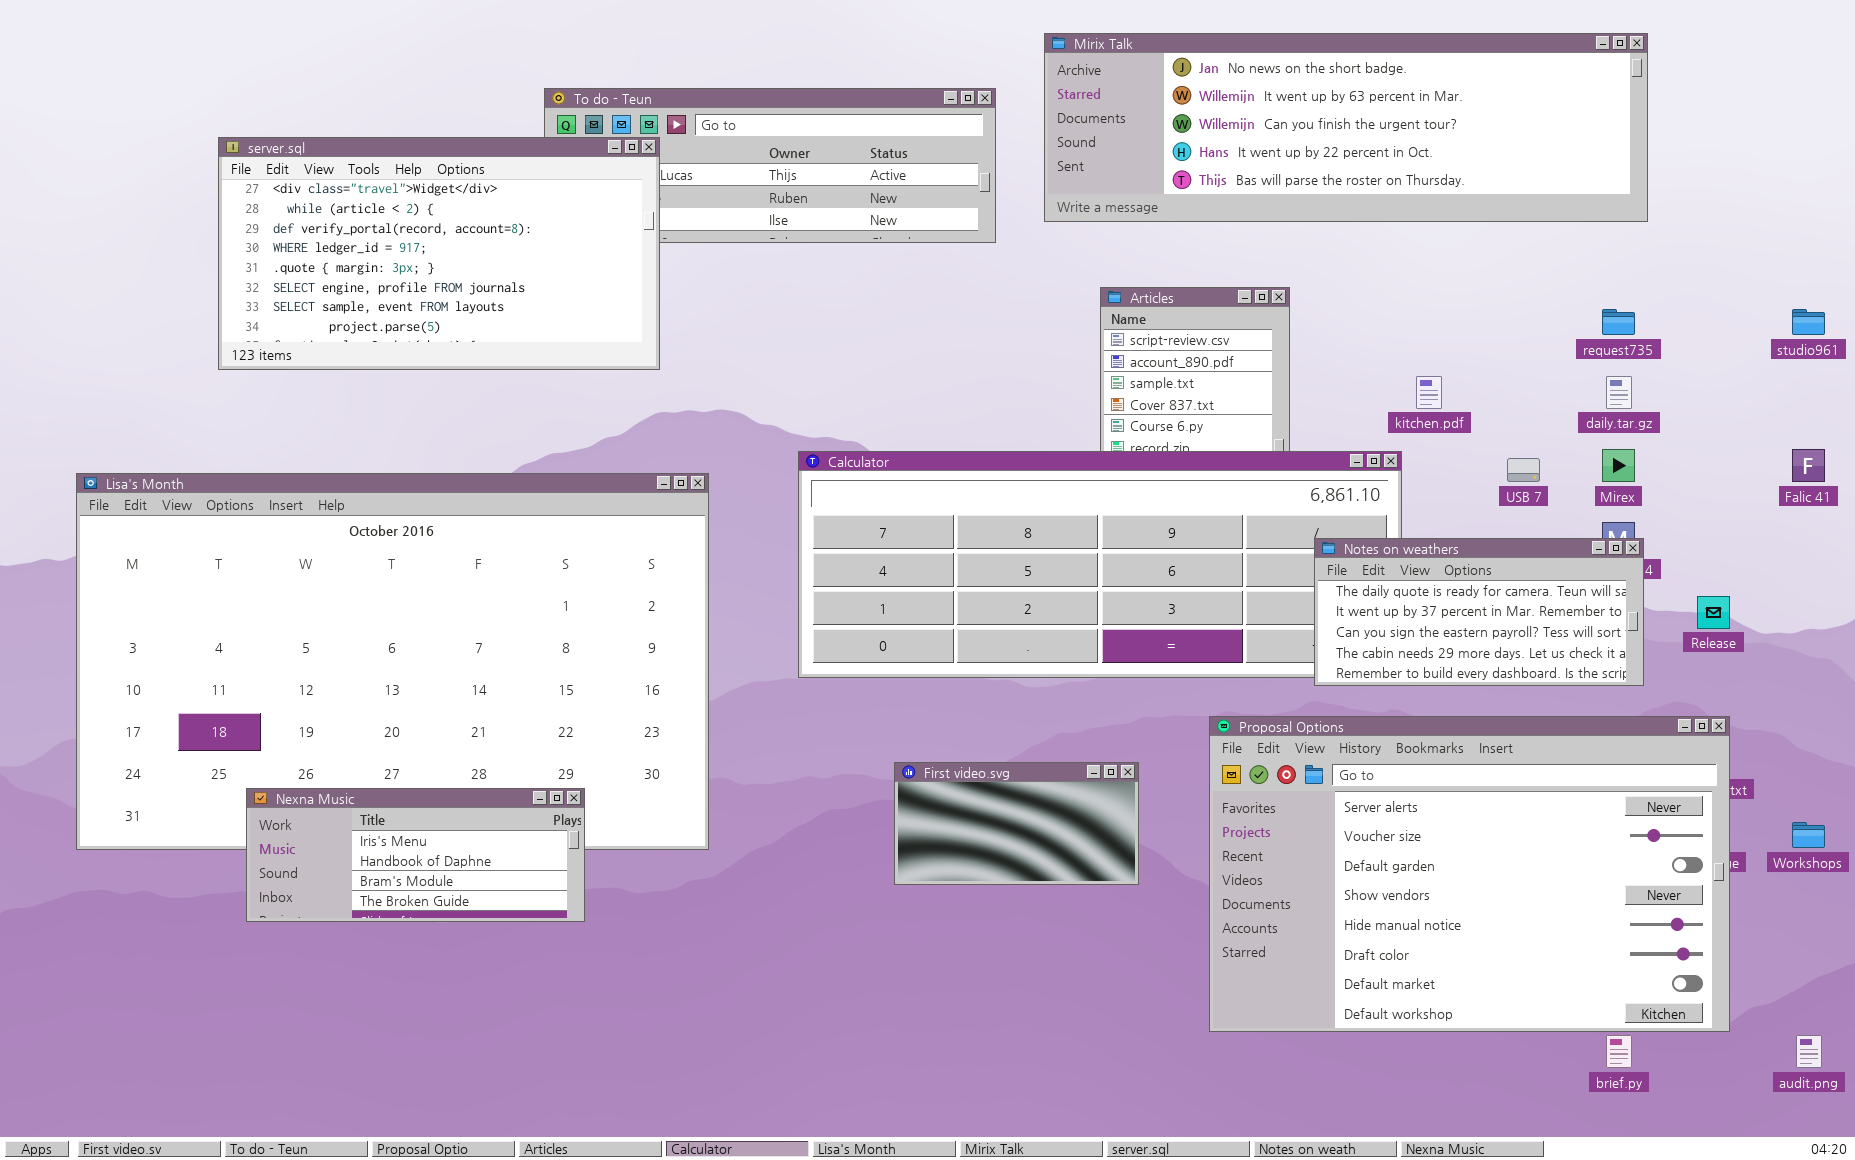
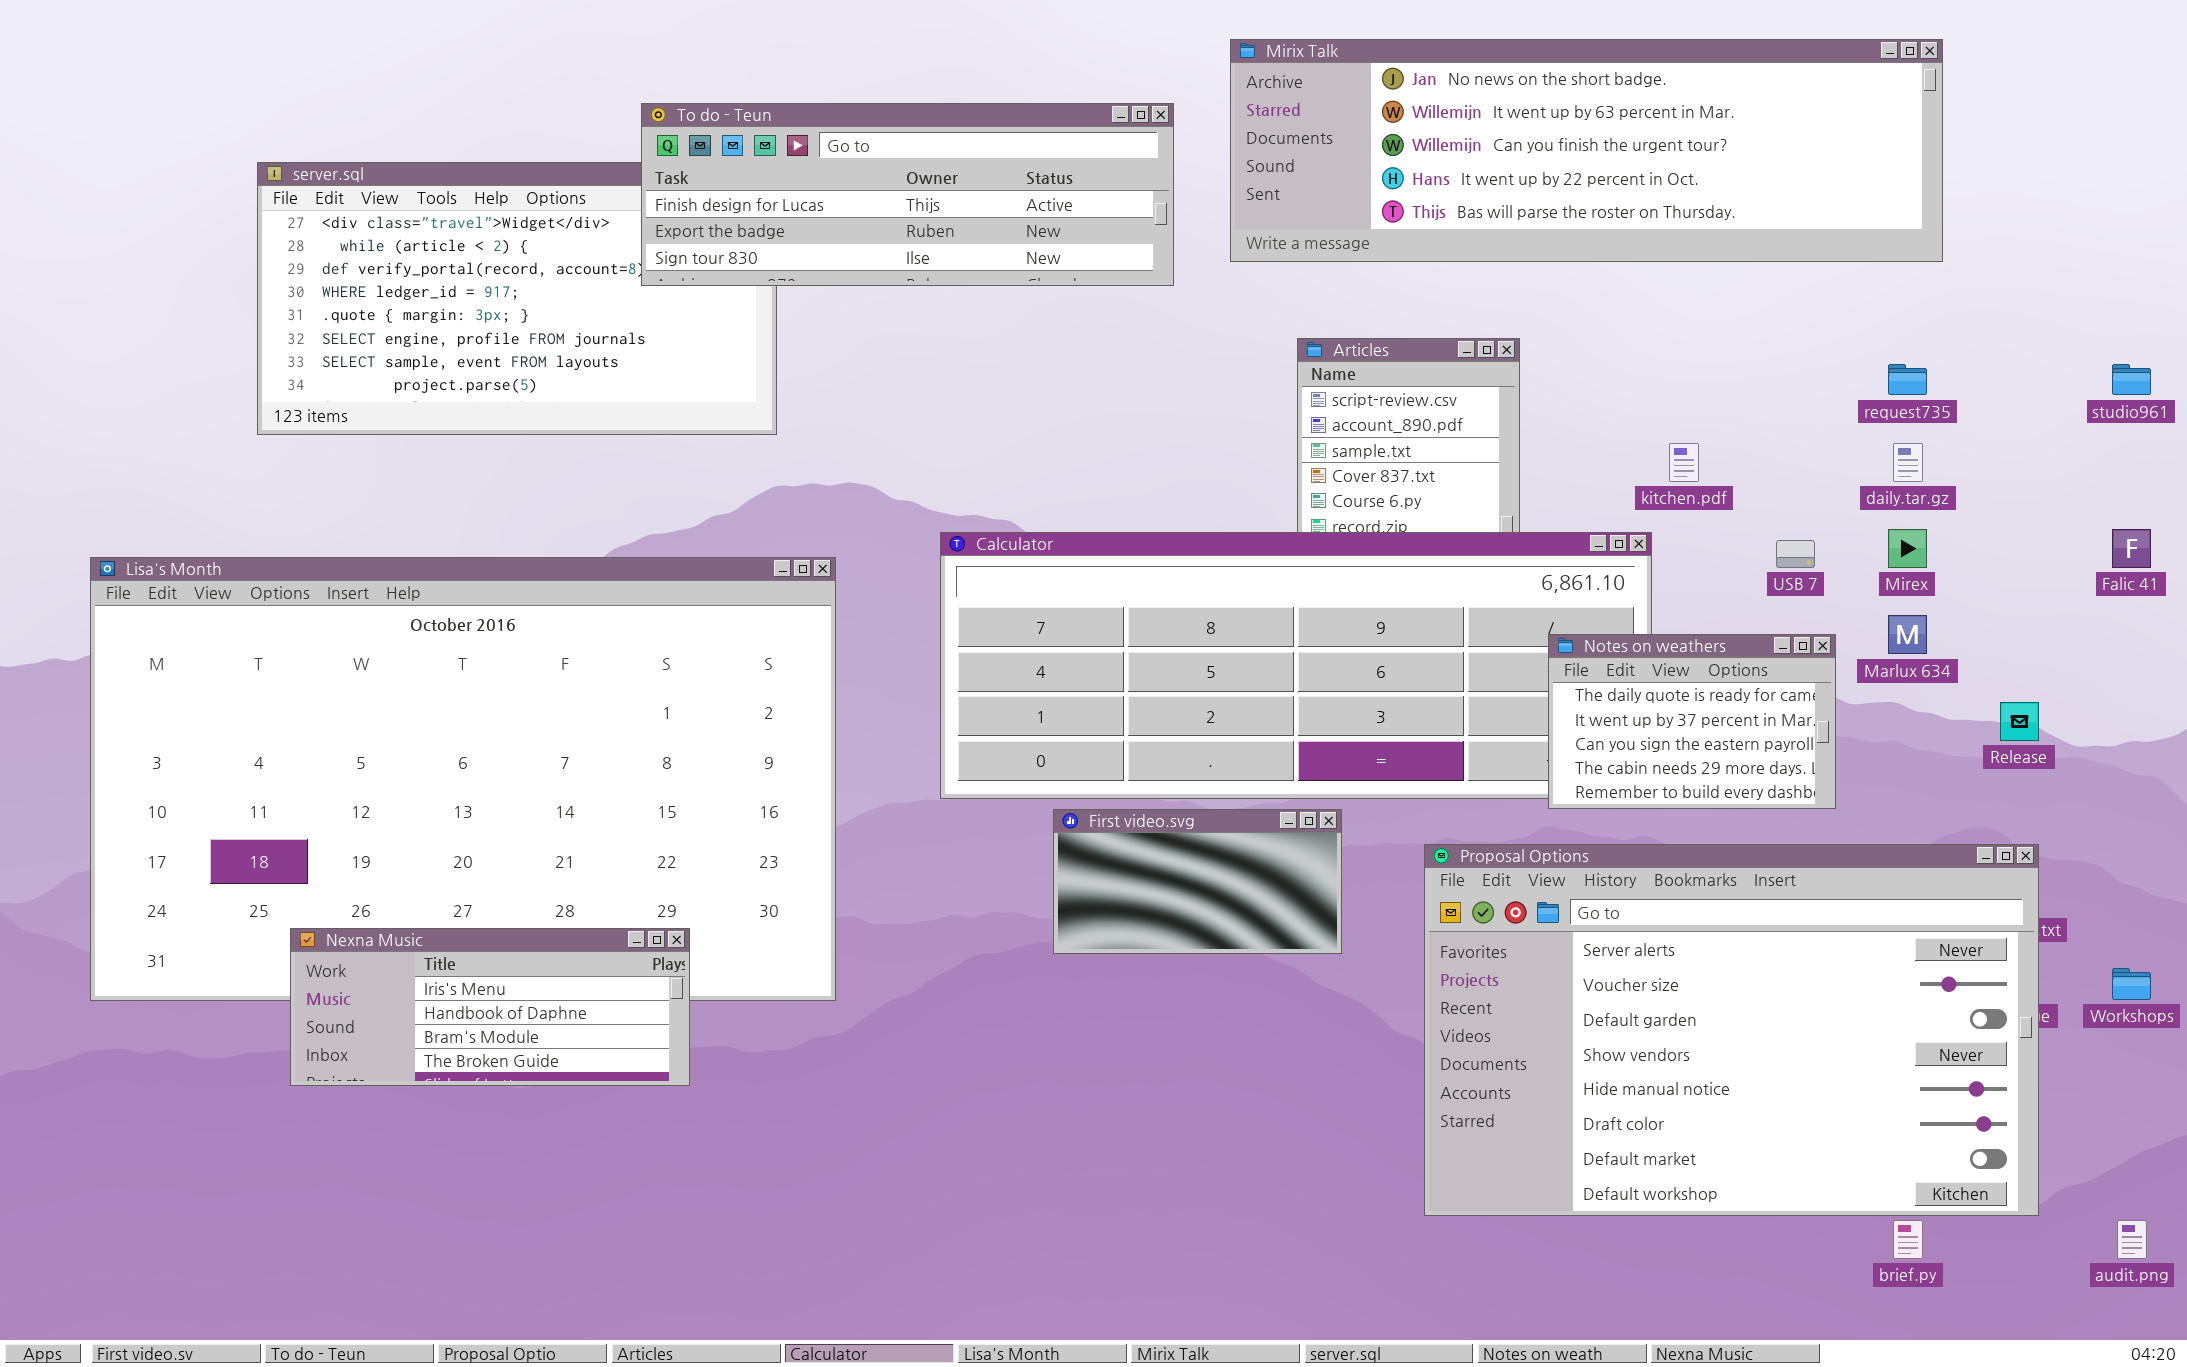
To do - Teun: [544,88,996,243] -> [641,103,1174,286], raised
Notes on weathers: [1314,538,1644,686] -> [1548,634,1836,809], resized
First video.svg: [894,762,1139,885] -> [1053,809,1342,954], moved

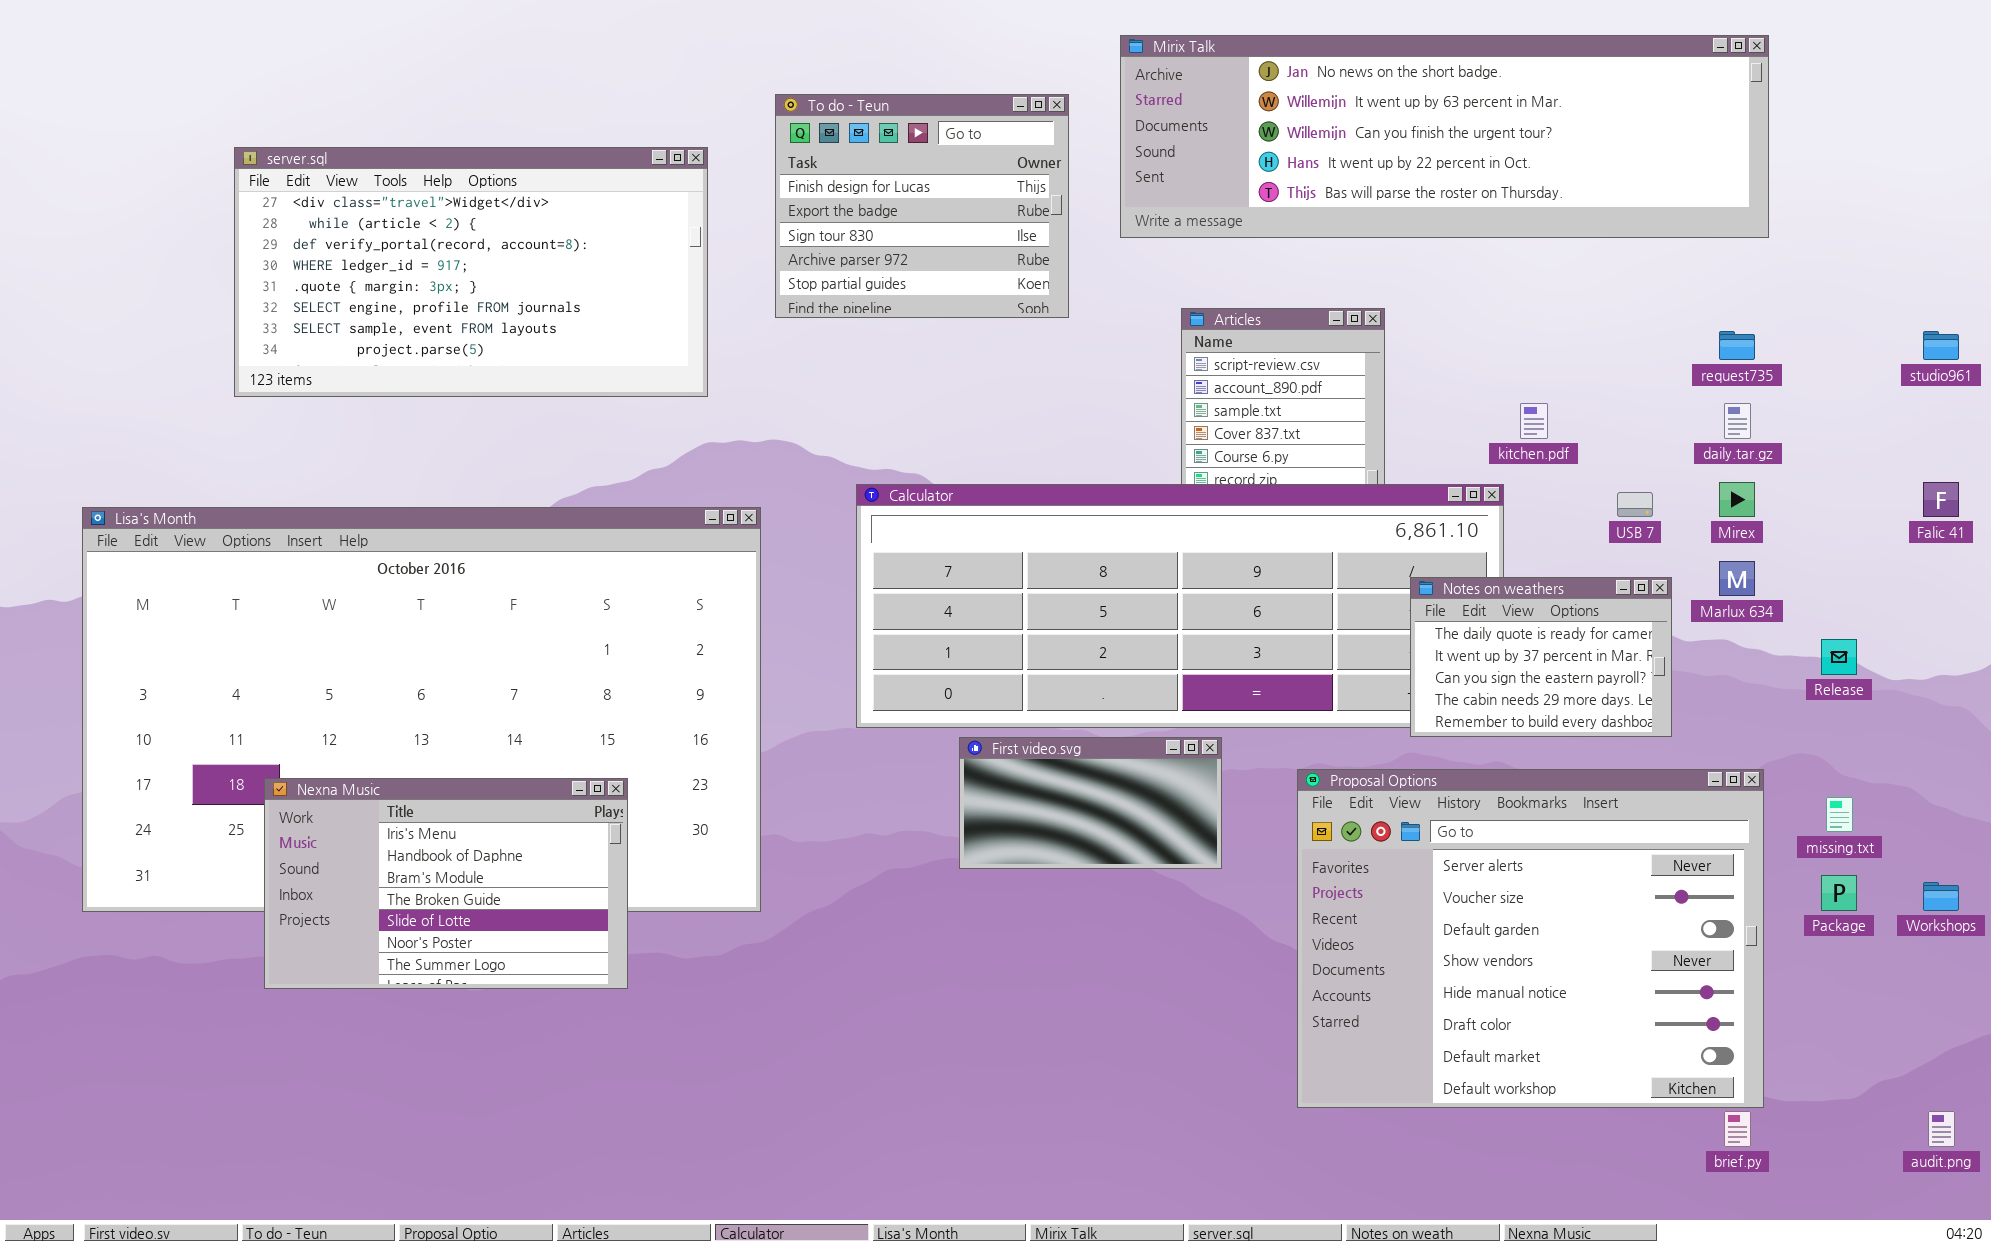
To do - Teun: [641,103,1174,286] -> [775,94,1069,318], resized
Proposal Options: [1424,844,2039,1216] -> [1297,769,1764,1108], resized
Nexna Music: [290,928,690,1086] -> [264,778,628,989], resized

